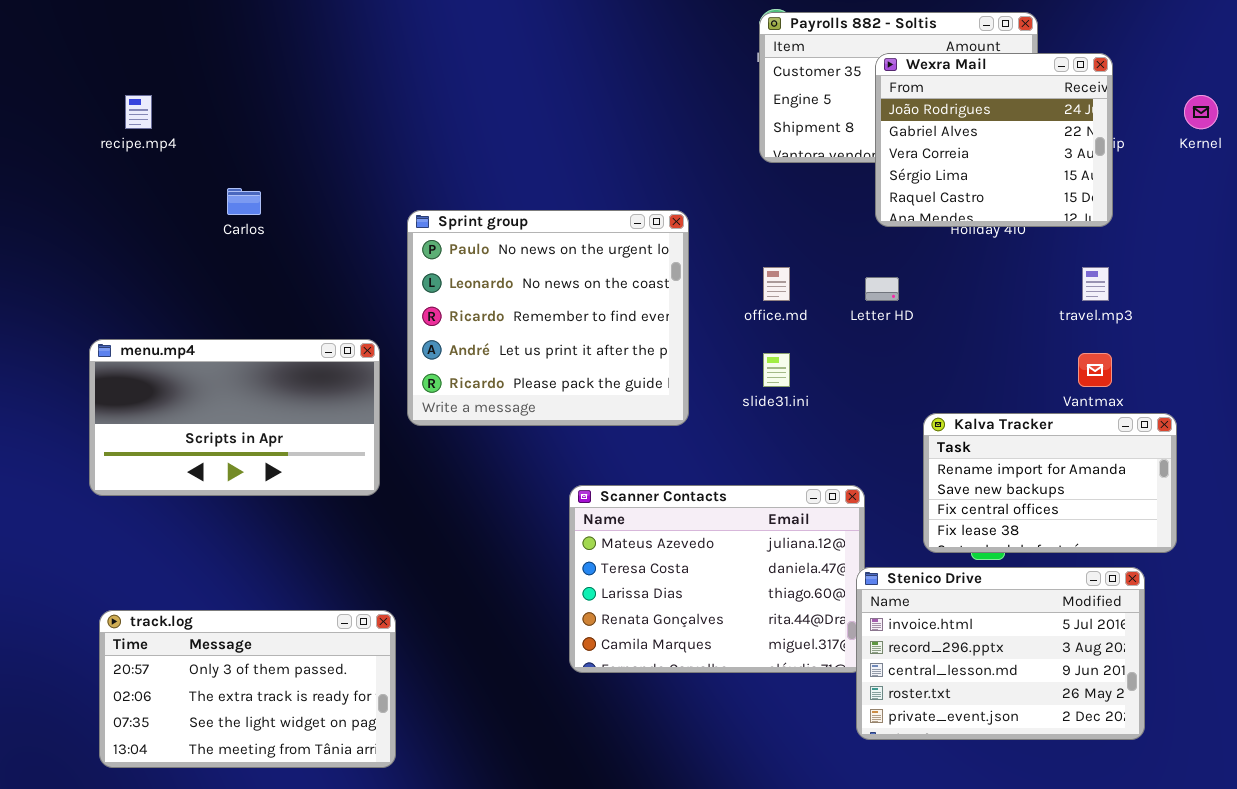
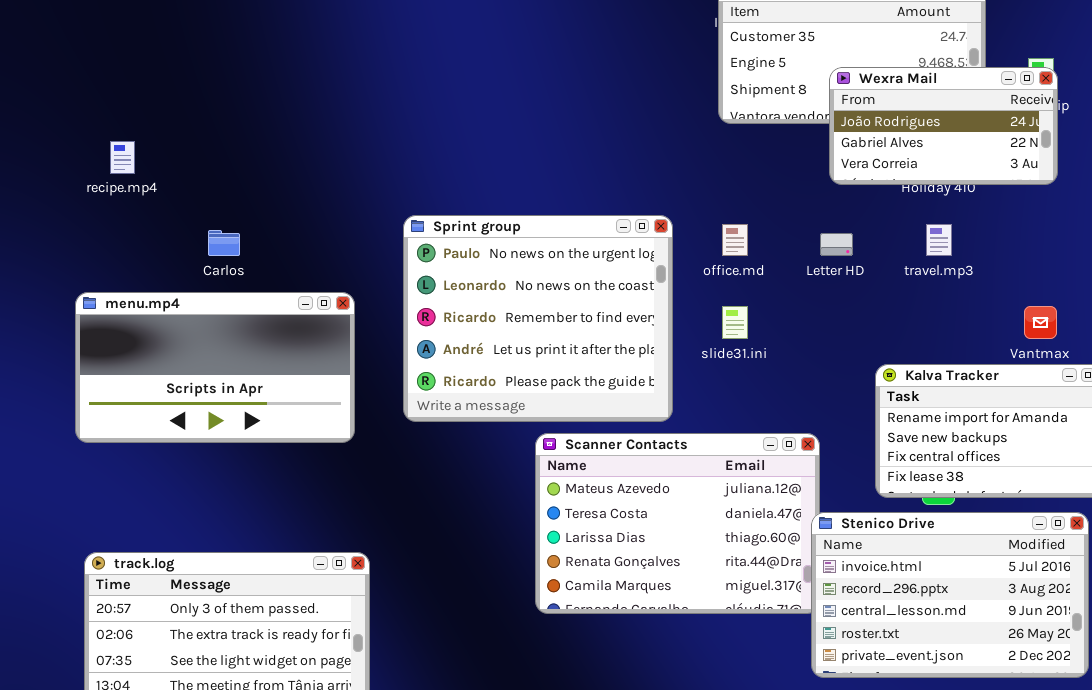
Wexra Mail: [875,53,1113,227] -> [829,67,1058,185], resized
recipe.mp4: [125,95,152,129] -> [110,141,135,174], moved
Carlos: [227,188,261,215] -> [208,230,240,256], moved
Sprint group: [407,210,689,426] -> [403,215,673,422], moved
travel.mp3: [1082,267,1109,301] -> [926,224,952,256], moved

